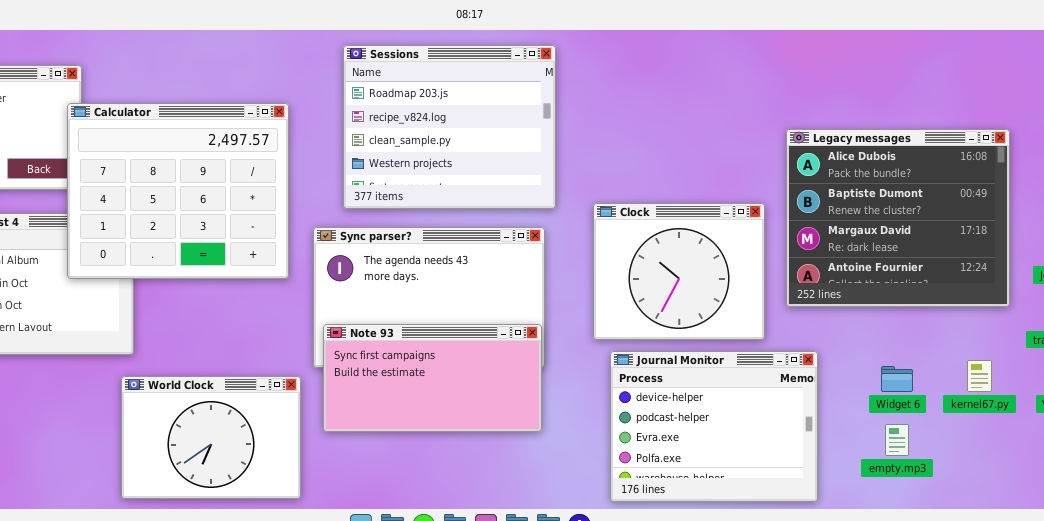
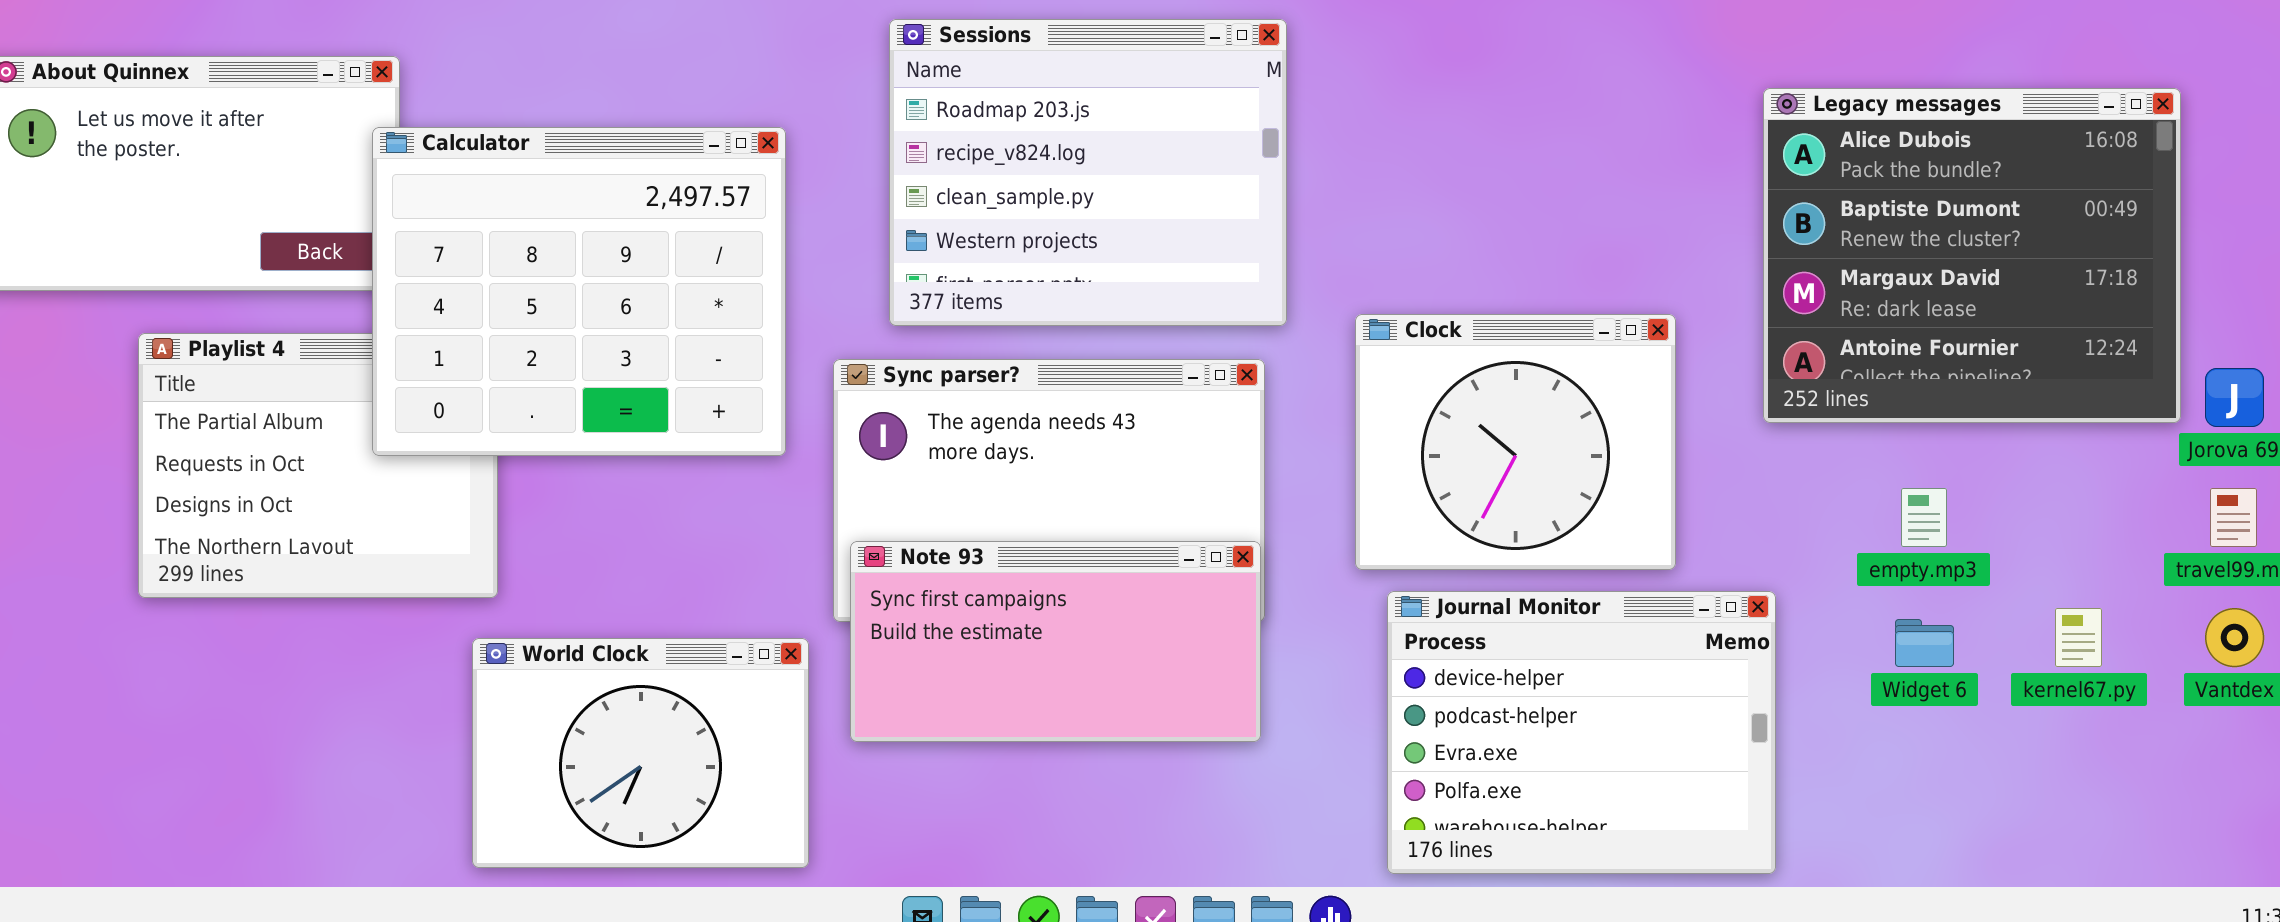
Legacy messages: [786,129,1010,307] -> [1763,88,2181,423], moved
empty.mp3: [885,424,909,456] -> [1901,488,1947,547], moved

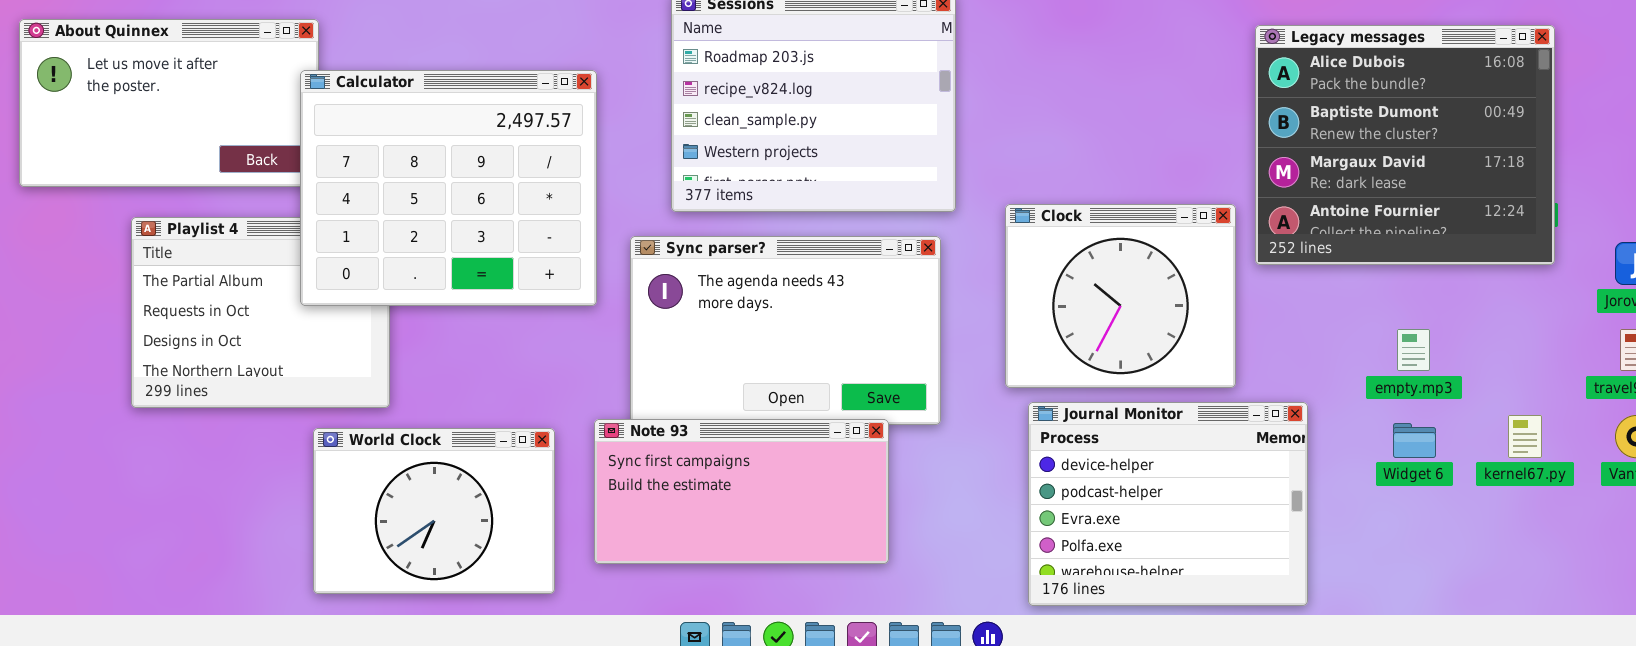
Legacy messages: [1763,88,2181,423] -> [1255,25,1555,265], moved
Note 93: [850,541,1261,742] -> [594,419,889,564], moved
World Clock: [472,638,809,868] -> [313,428,555,594], moved

